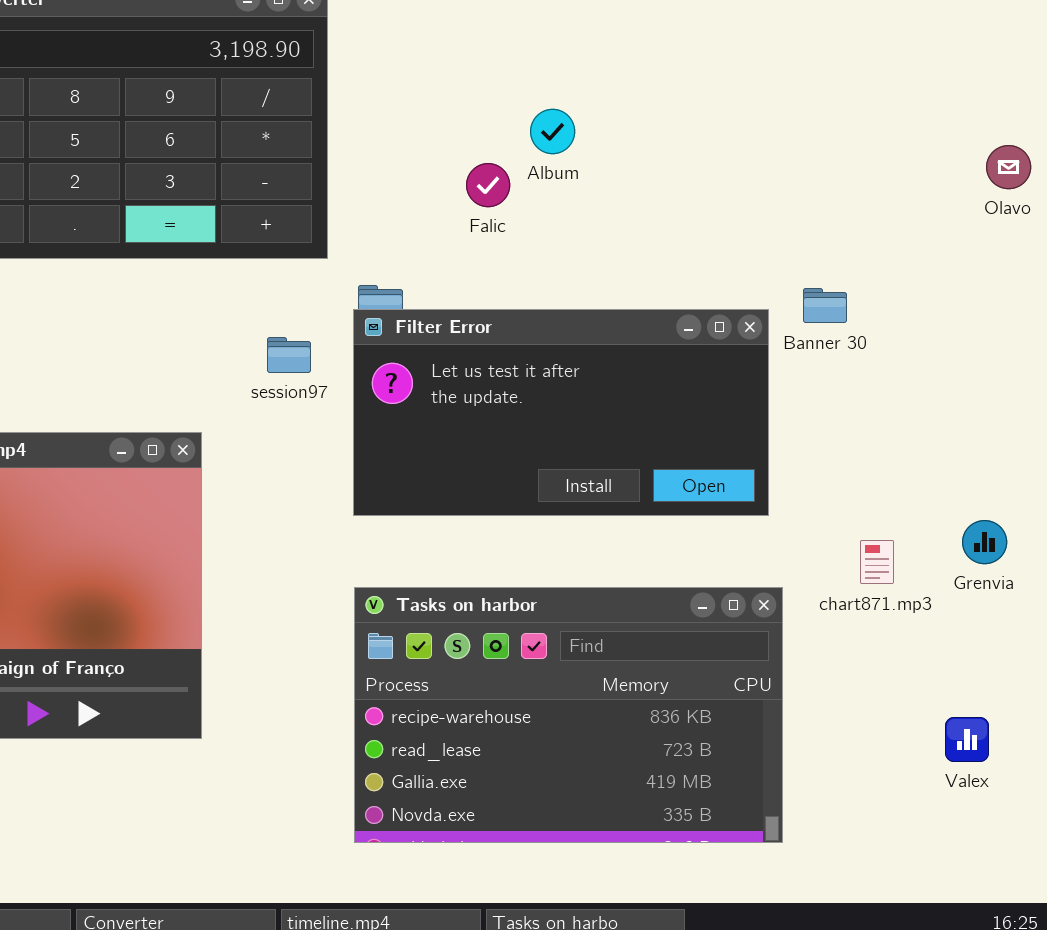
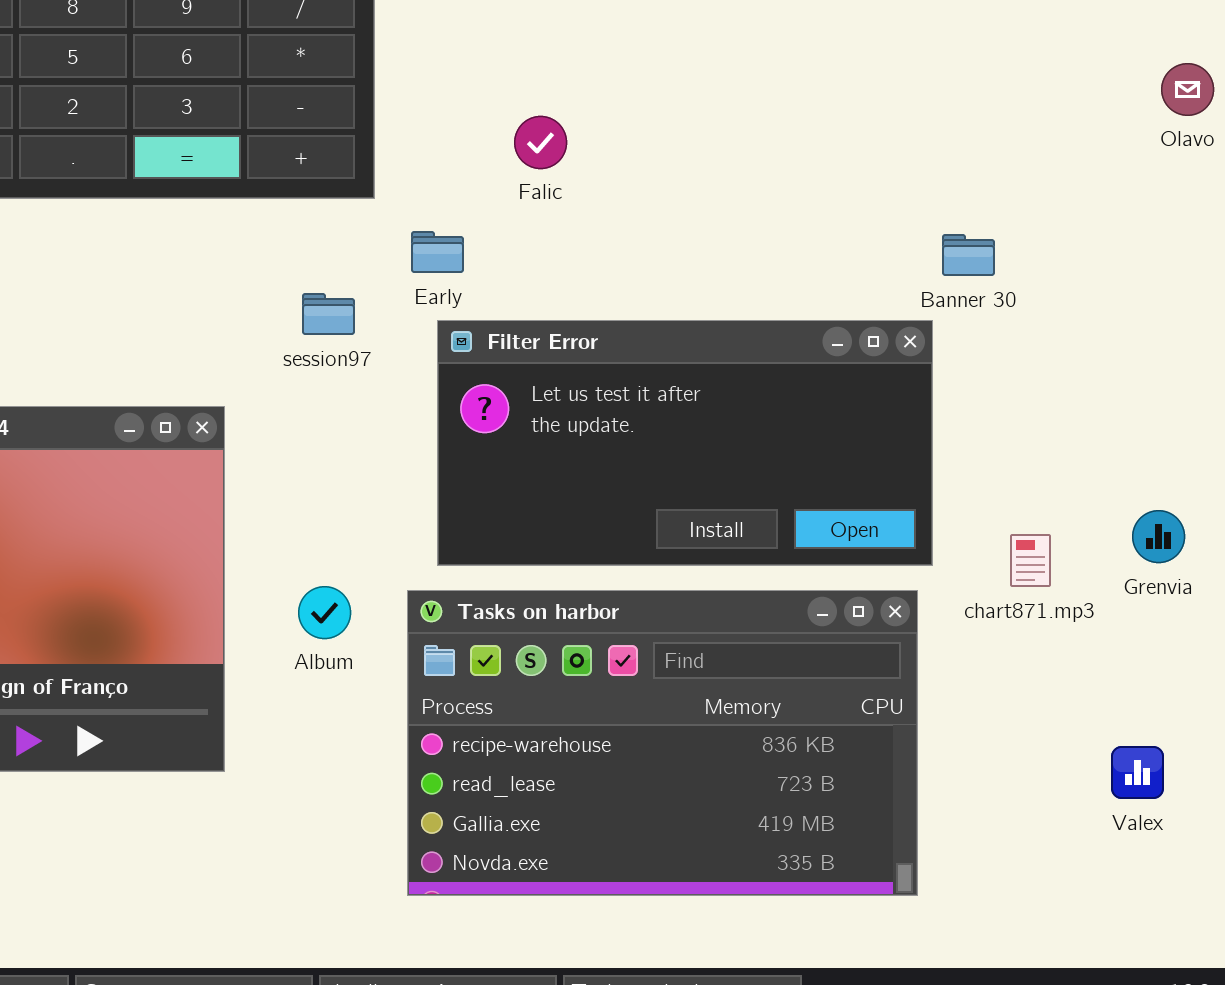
Album: [530,109,575,154] -> [298,586,351,639], moved
Falic: [466,163,510,207] -> [514,116,567,169], moved
Filter Error: [353,309,769,516] -> [437,320,933,566], moved

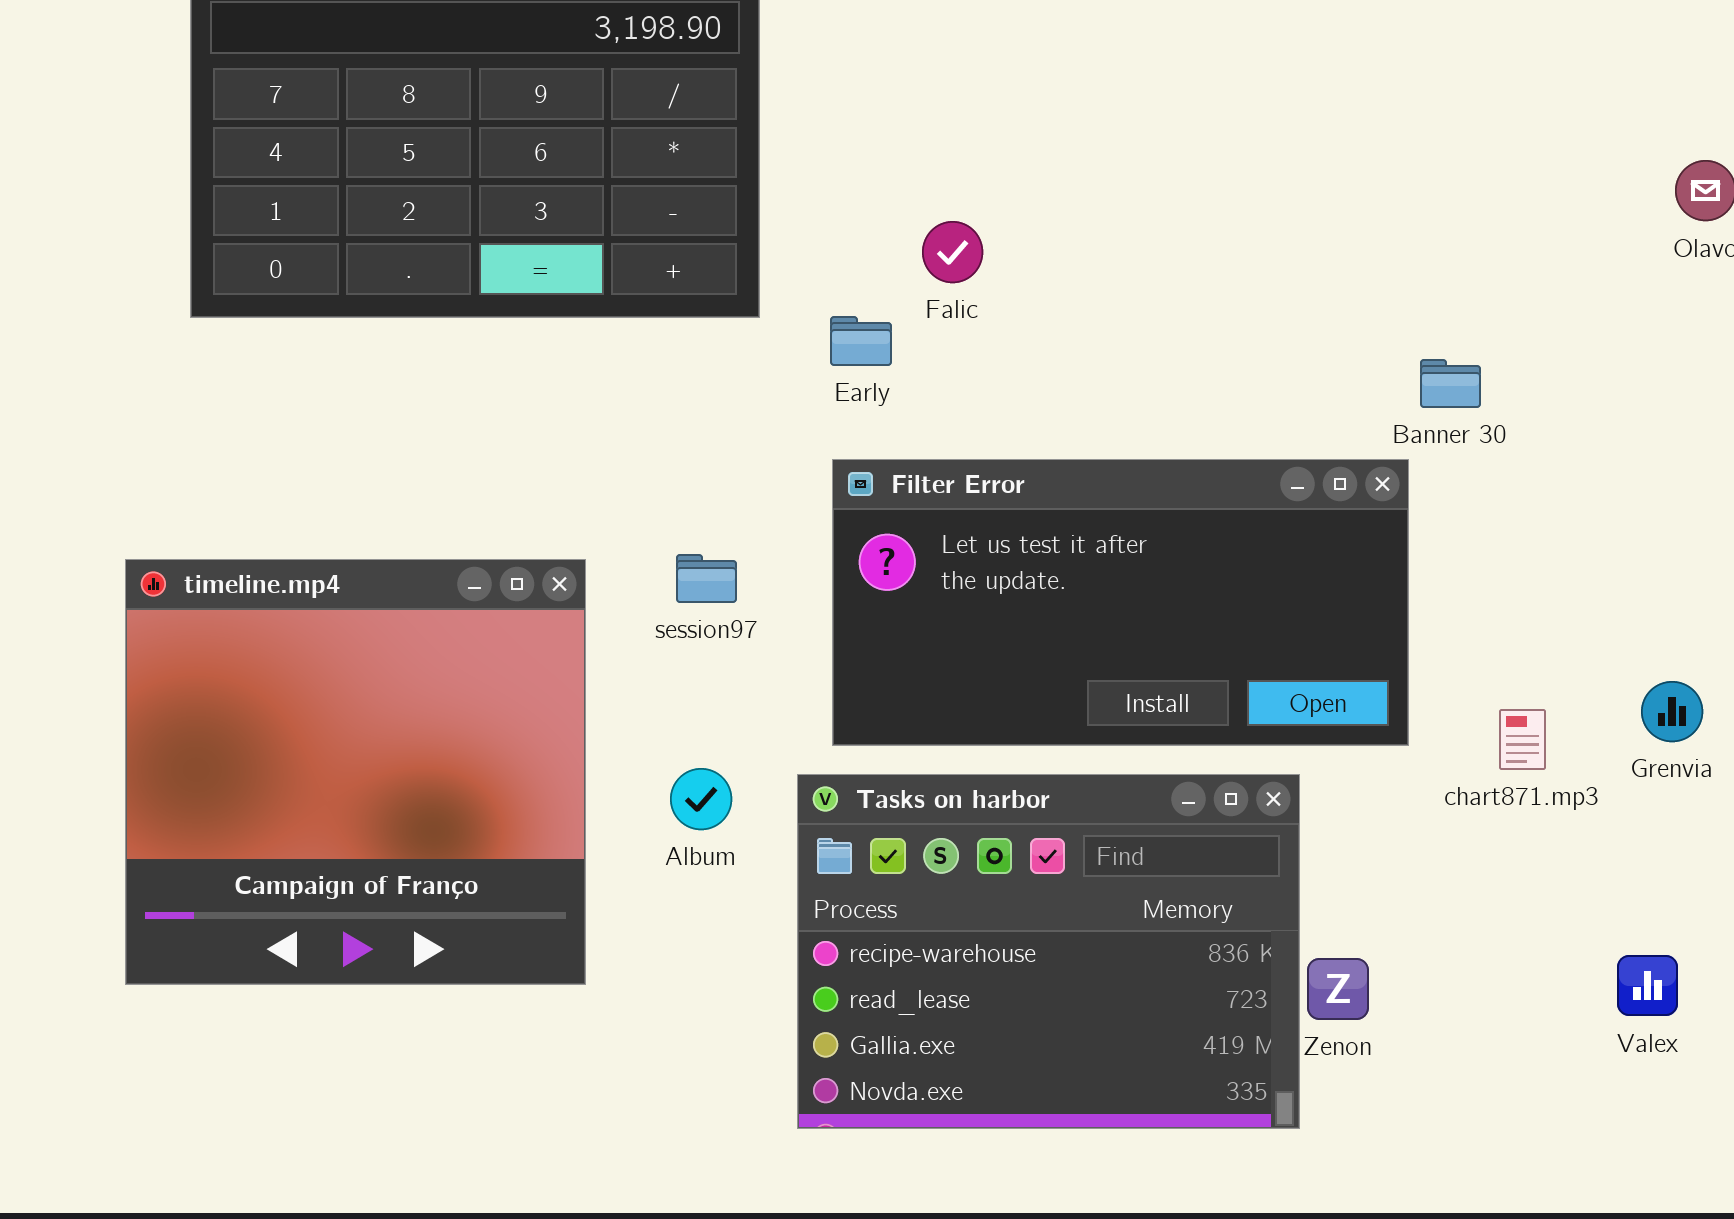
Early: [411,231,464,273] -> [830,316,892,366], moved
session97: [302,293,355,335] -> [676,554,737,603], moved
Tasks on harbor: [407,590,918,896] -> [797,774,1300,1129], resized

